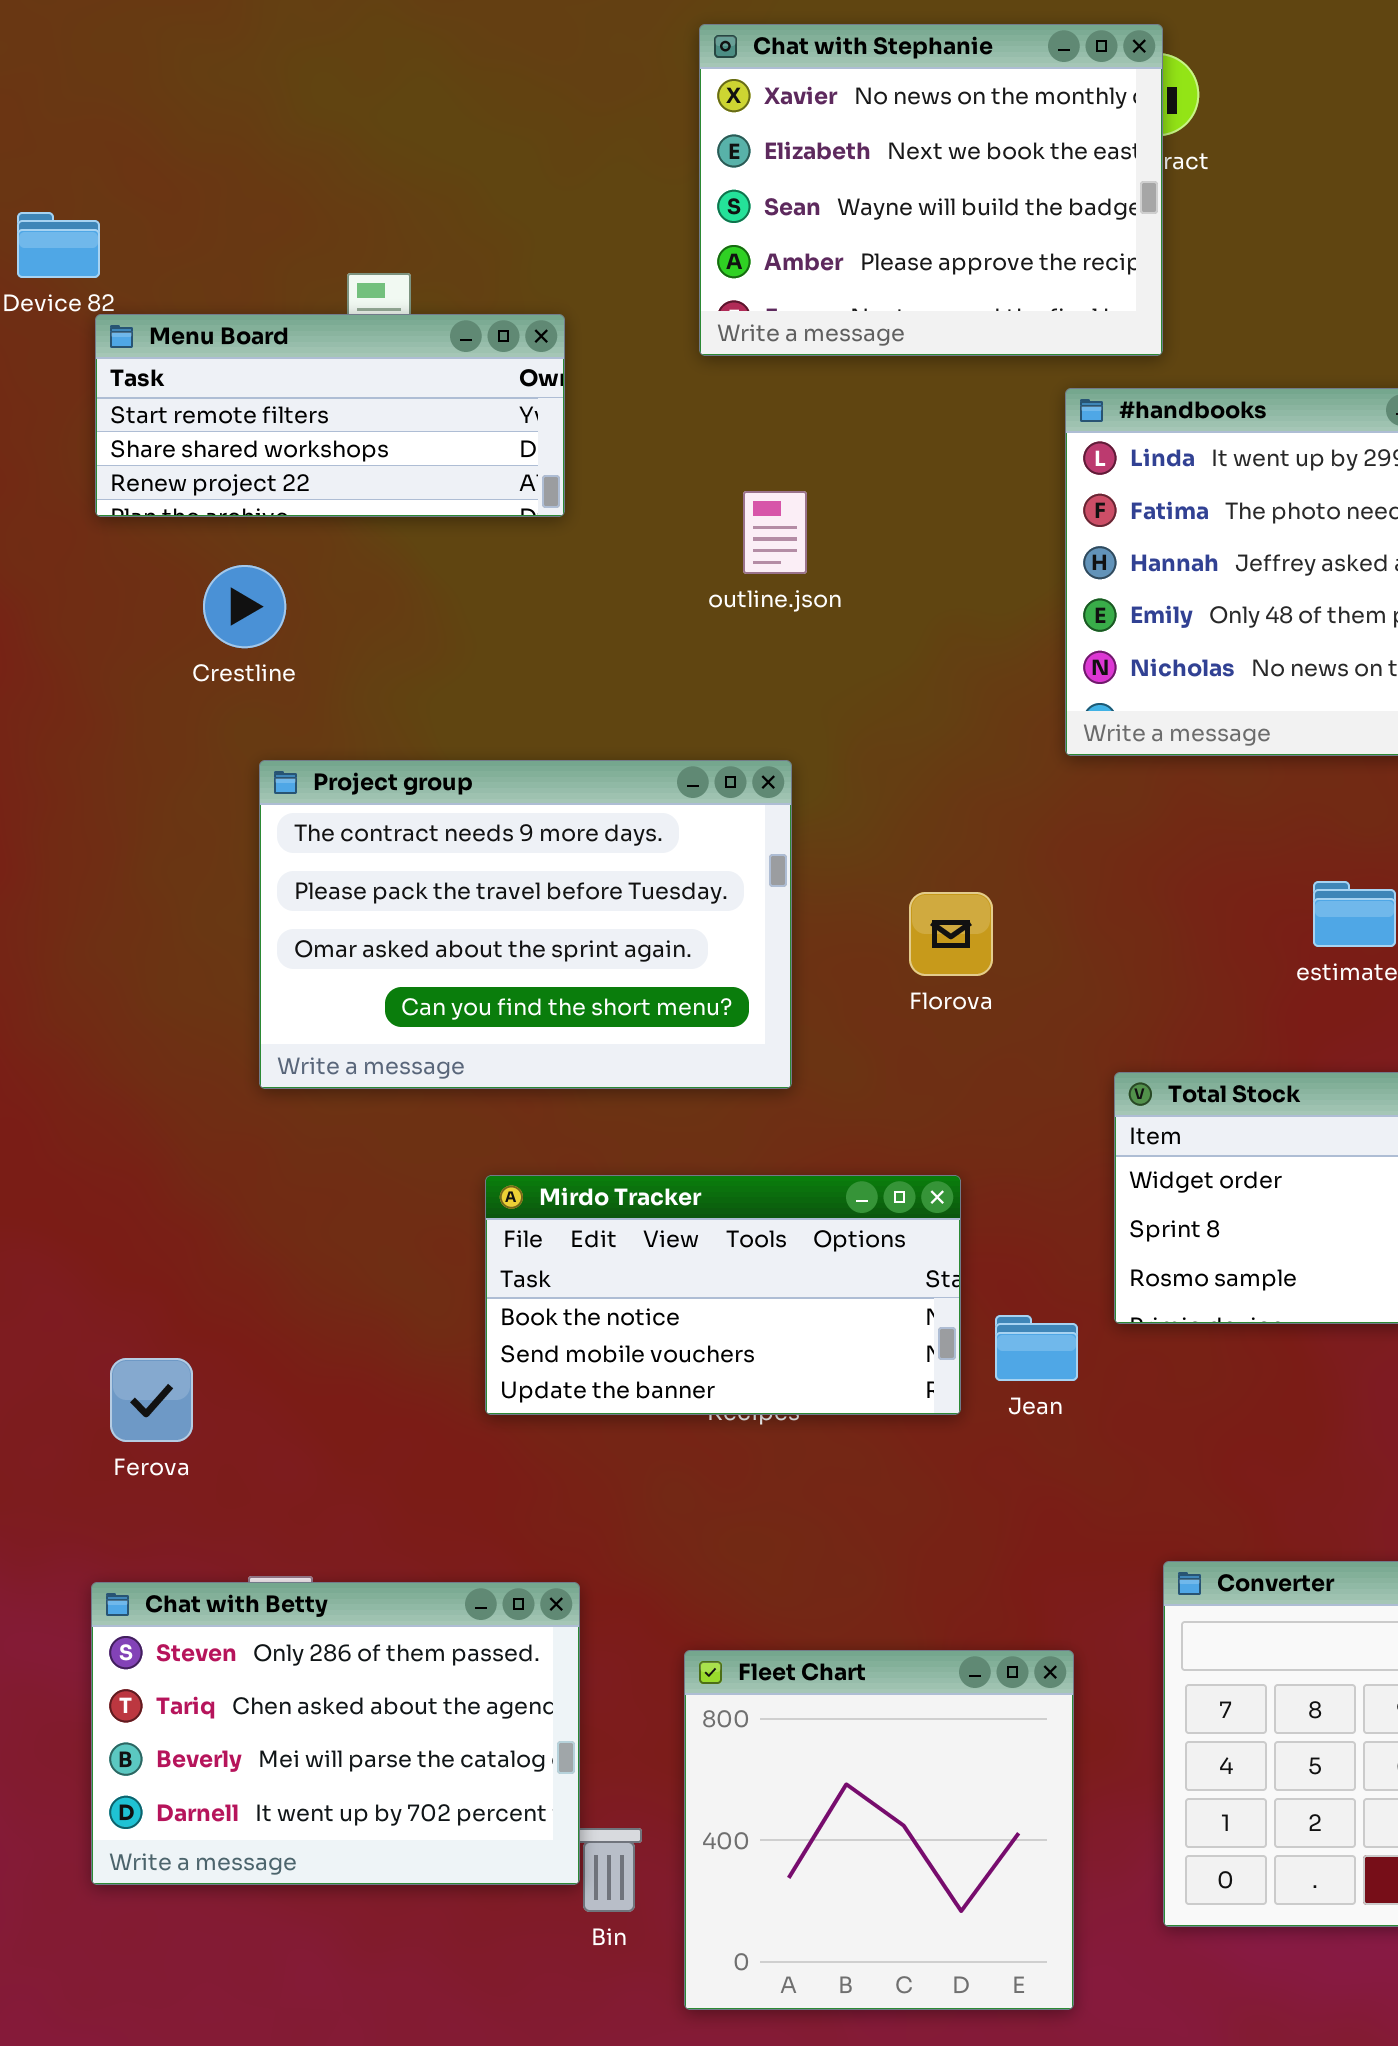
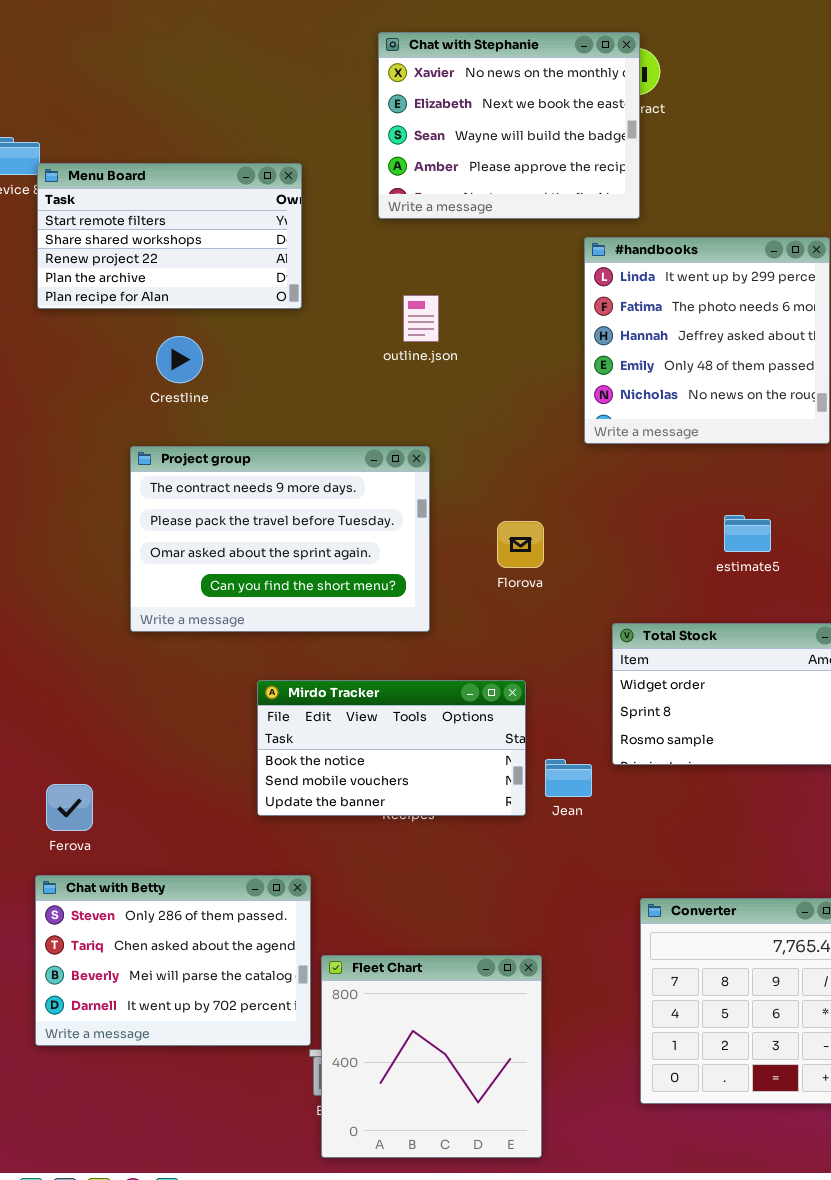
Menu Board: [95,314,565,517] -> [37,163,302,309], resized
Crestline: [203,565,286,648] -> [156,336,203,383], moved
Chat with Betty: [91,1582,580,1885] -> [35,875,311,1046], moved
Fleet Chart: [684,1650,1074,2010] -> [321,955,542,1158], moved

